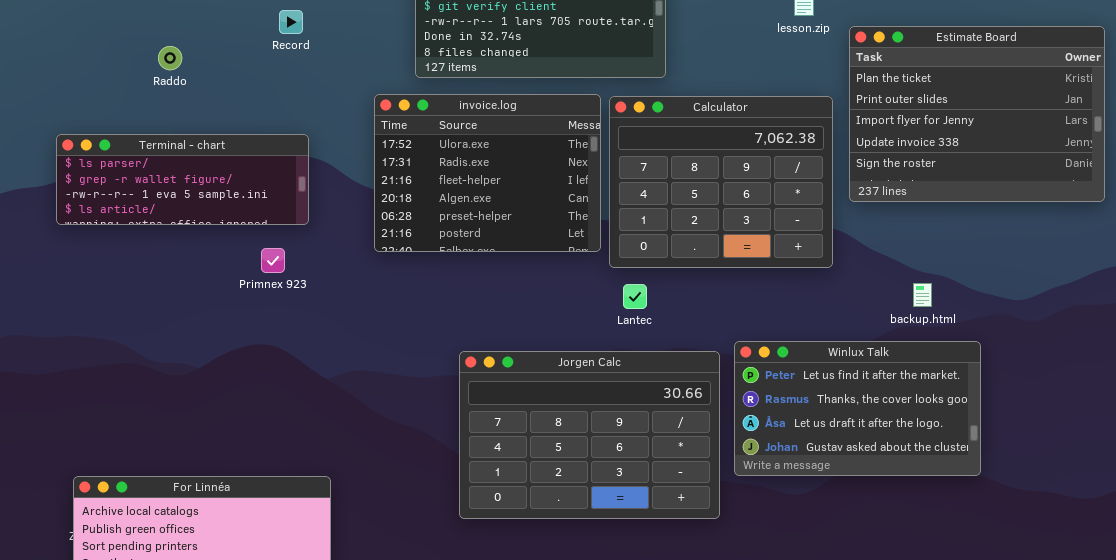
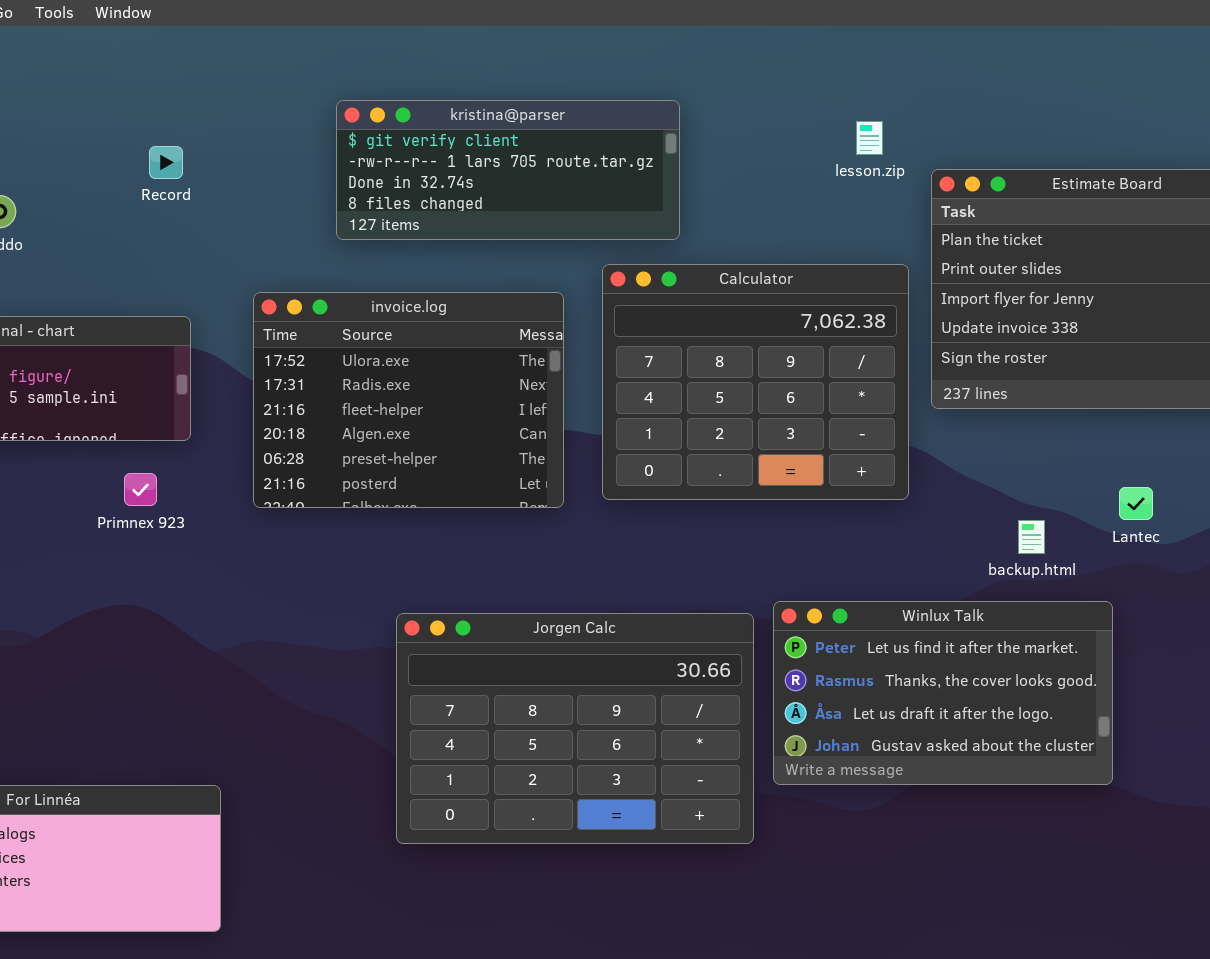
invoice.log: [374,94,601,252] -> [253,292,564,508], moved
Lantec: [623,284,647,309] -> [1119,487,1153,520], moved

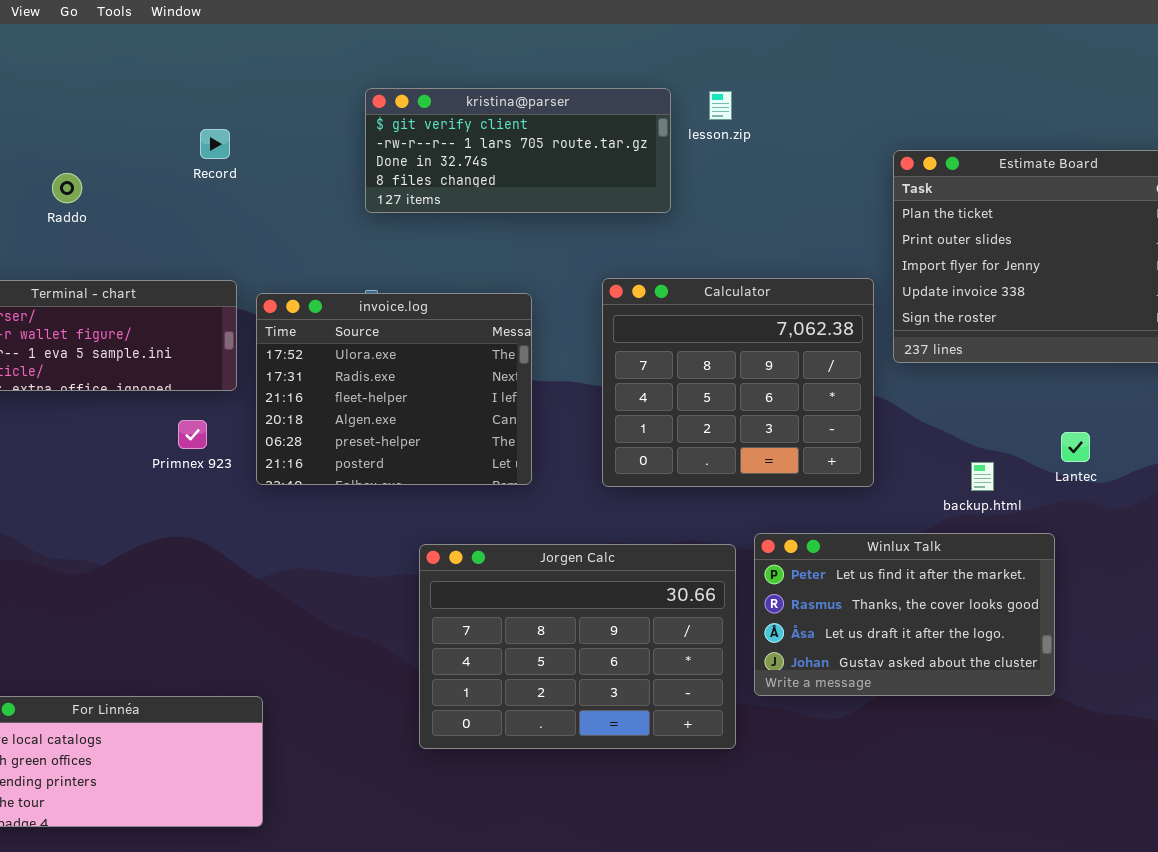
lesson.zip: [856,121,883,155] -> [709,91,732,120], moved
Calculator: [602,264,909,500] -> [602,278,874,487], moved
invoice.log: [253,292,564,508] -> [256,293,532,485], moved

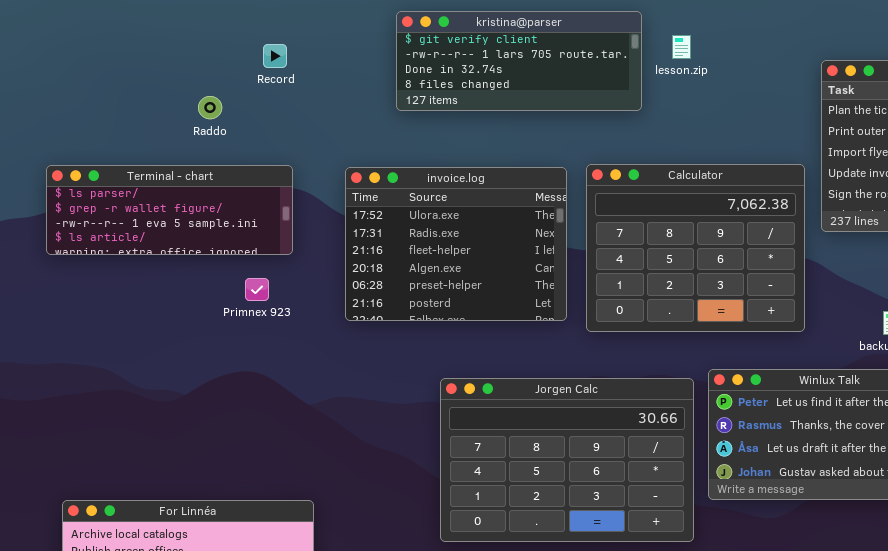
lesson.zip: [709,91,732,120] -> [672,35,691,59], moved
Raddo: [52,173,82,203] -> [198,96,222,119], moved
invoice.log: [256,293,532,485] -> [345,167,567,321], moved

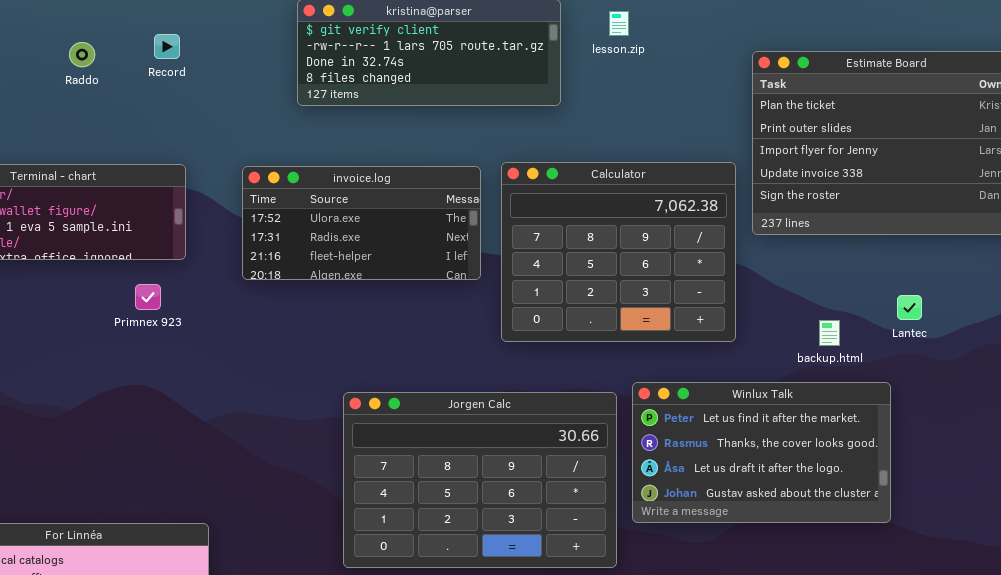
lesson.zip: [672,35,691,59] -> [609,11,629,36], moved
Raddo: [198,96,222,119] -> [69,42,95,67], moved
invoice.log: [345,167,567,321] -> [242,166,481,280], resized

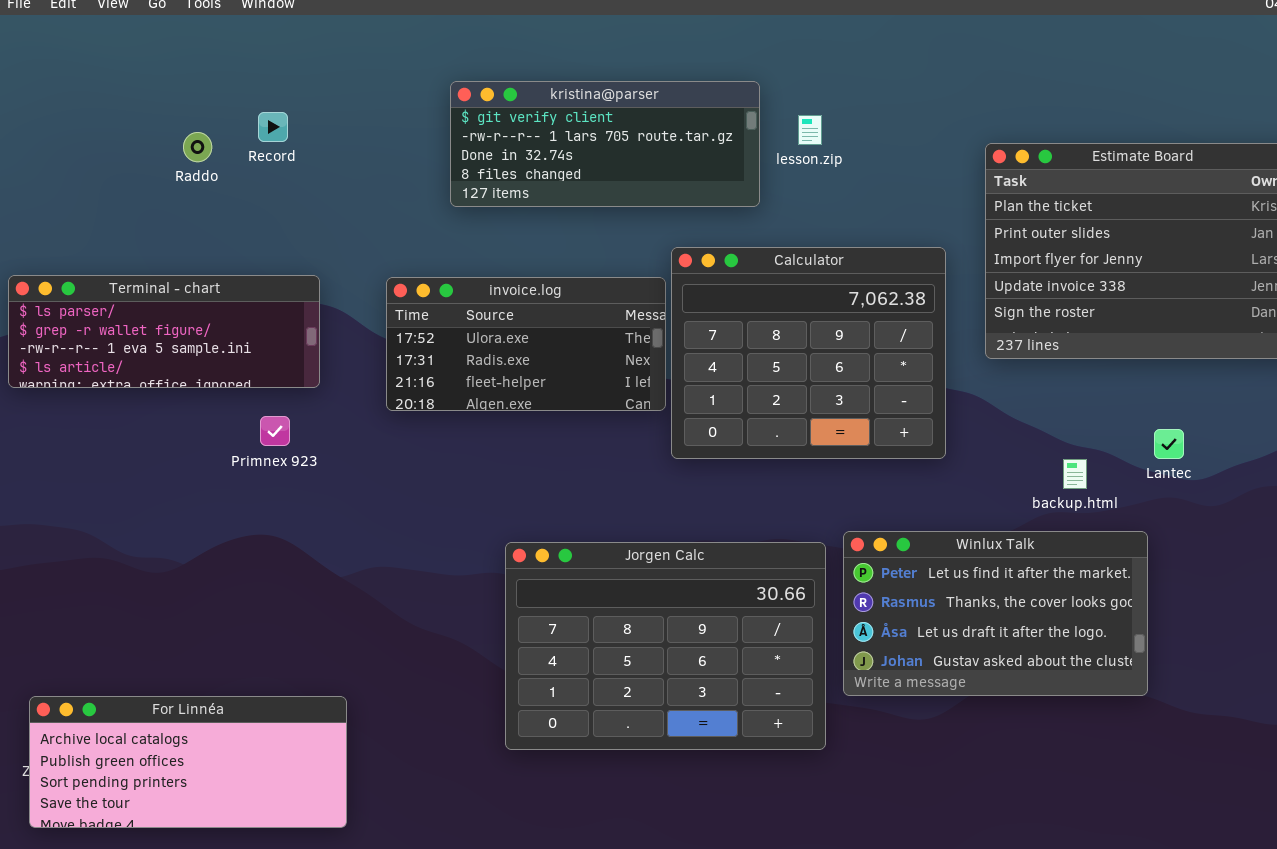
lesson.zip: [609,11,629,36] -> [798,115,822,145], moved
Record: [154,34,180,59] -> [258,112,288,142], moved
Calculator: [501,162,736,342] -> [671,247,946,459], moved

